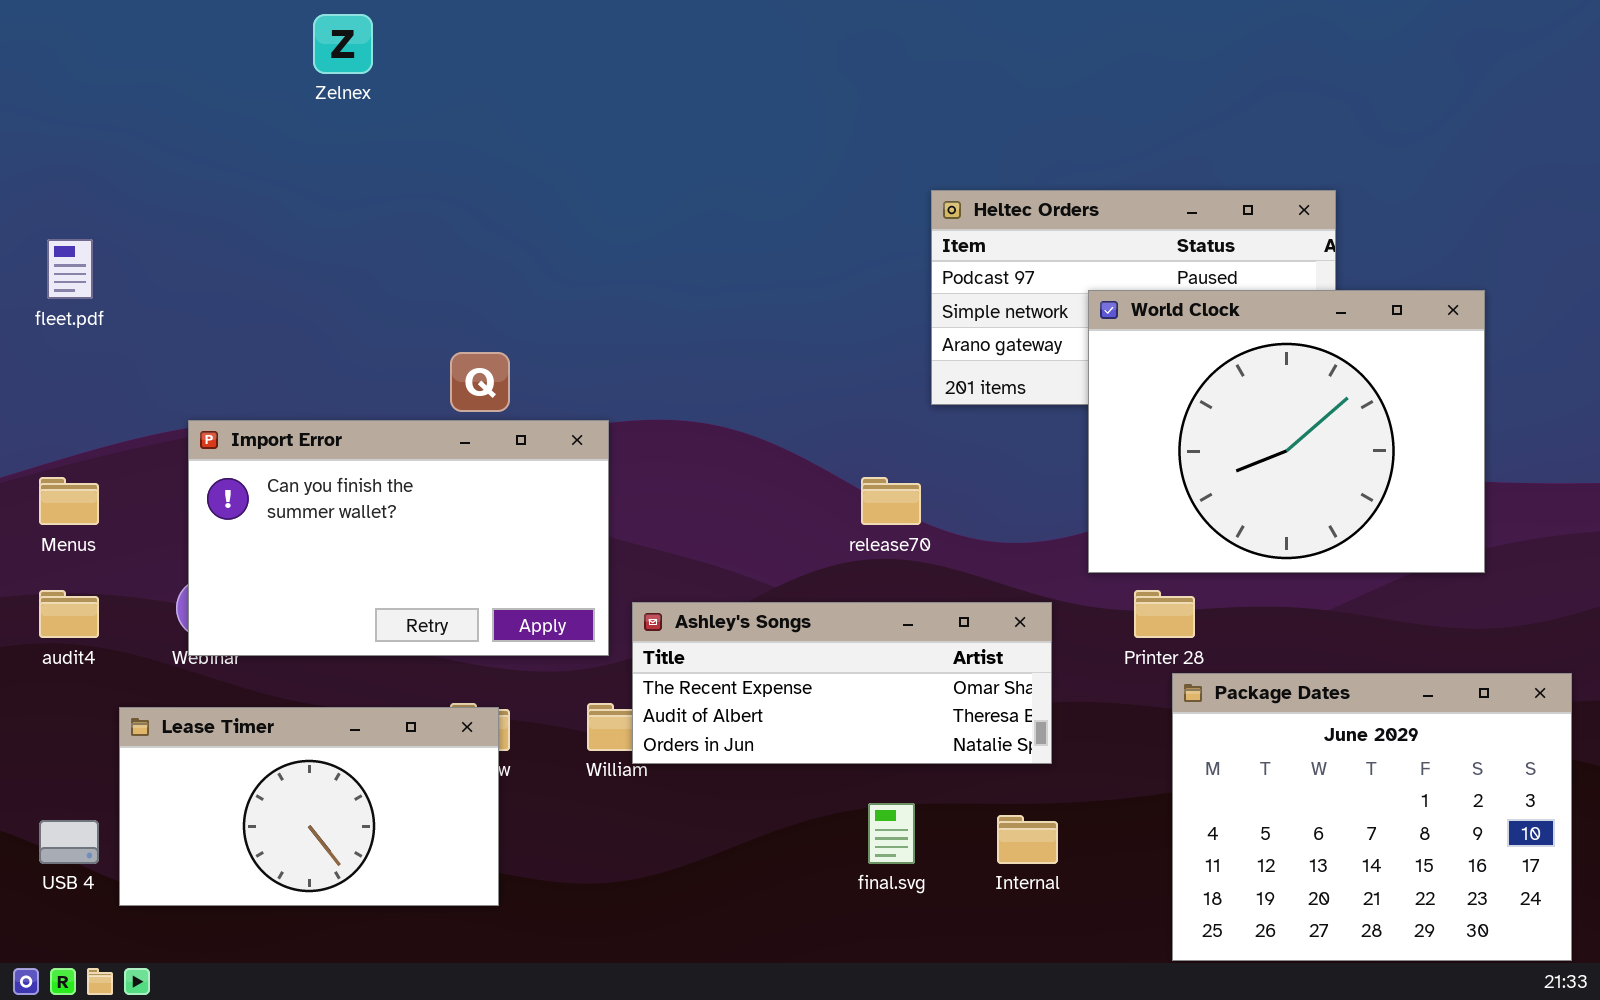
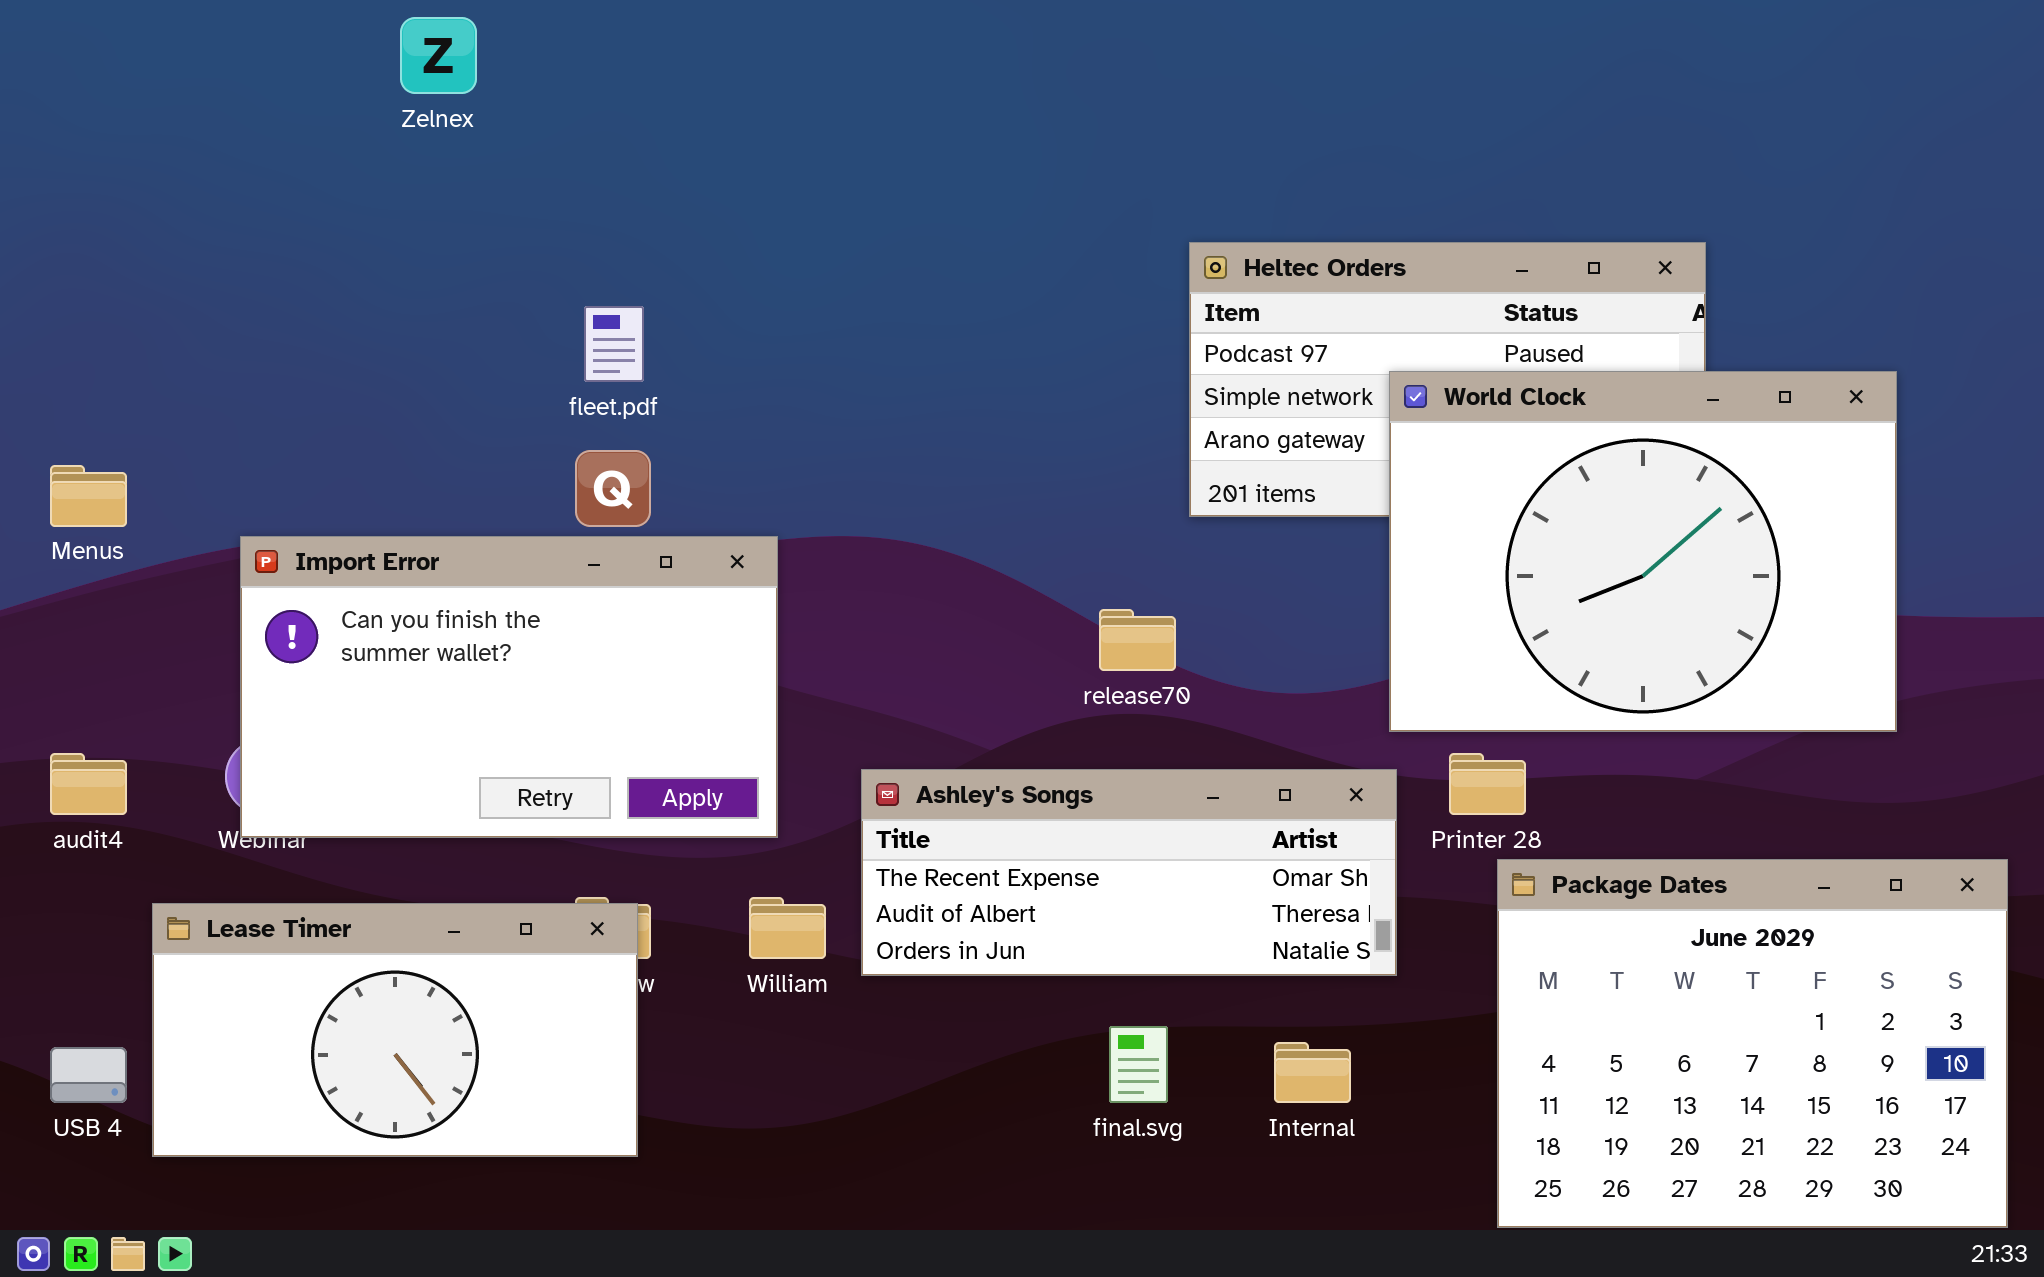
fleet.pdf: [47,239,93,299] -> [584,306,644,382], moved
Menus: [39,477,99,525] -> [50,465,127,527], moved
Ashley's Songs: [632,602,1052,764] -> [861,769,1397,976], moved

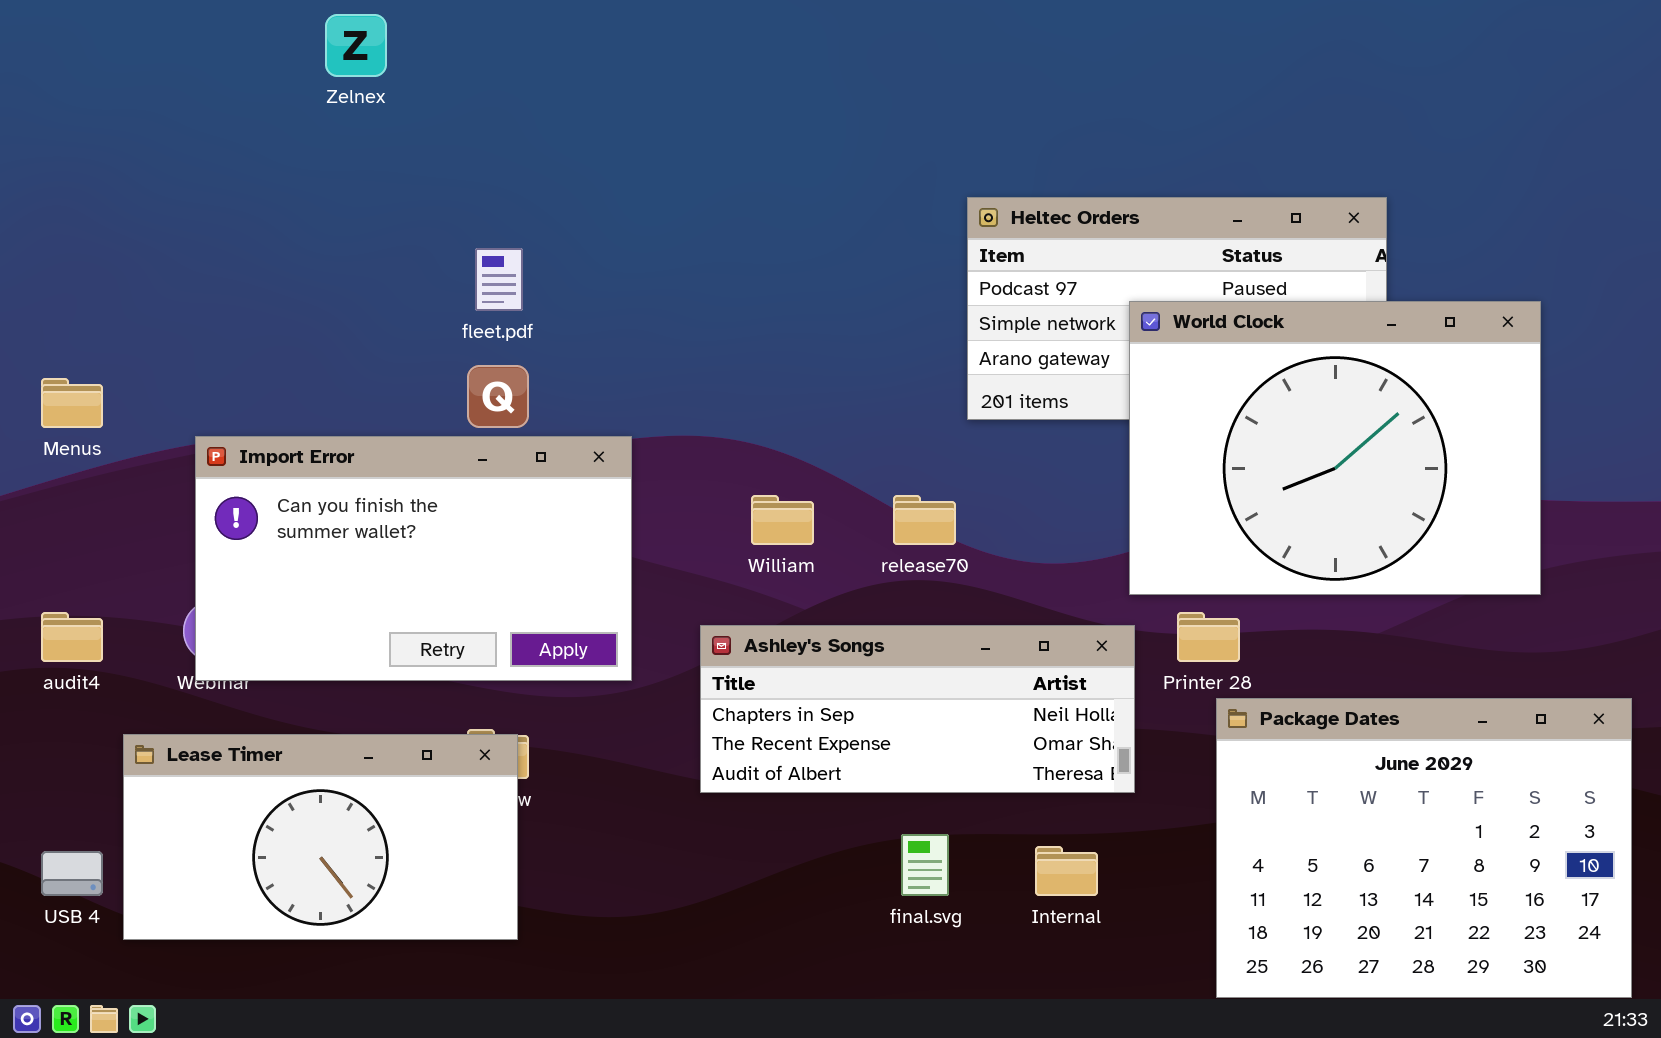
Ashley's Songs: [861,769,1397,976] -> [700,625,1135,793], scrolled up 1 row
William: [749,897,826,959] -> [751,495,814,545], moved

